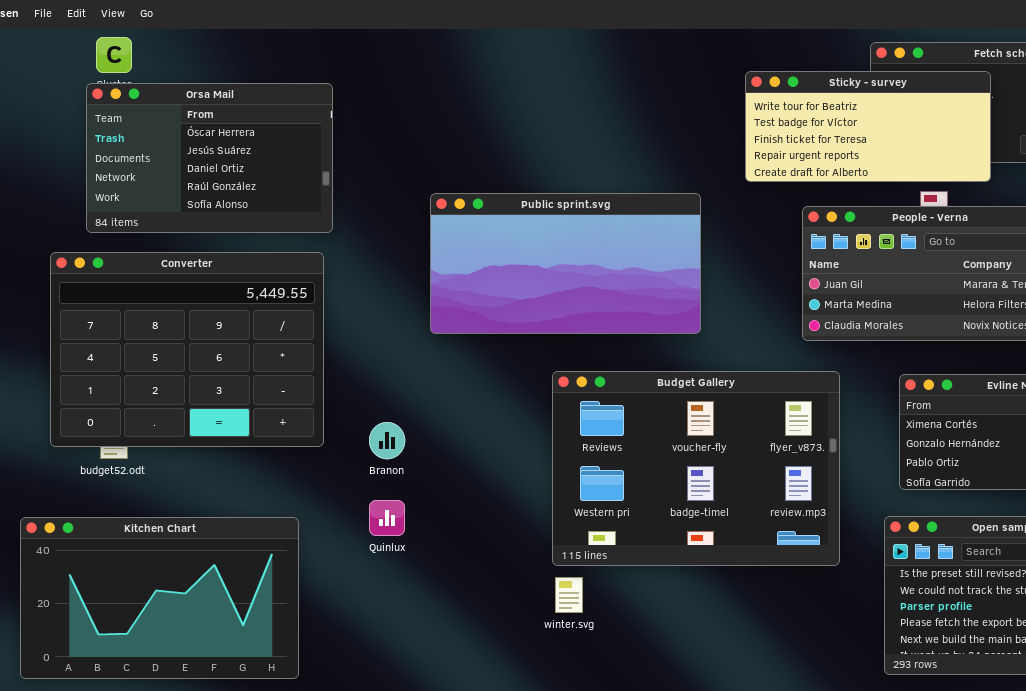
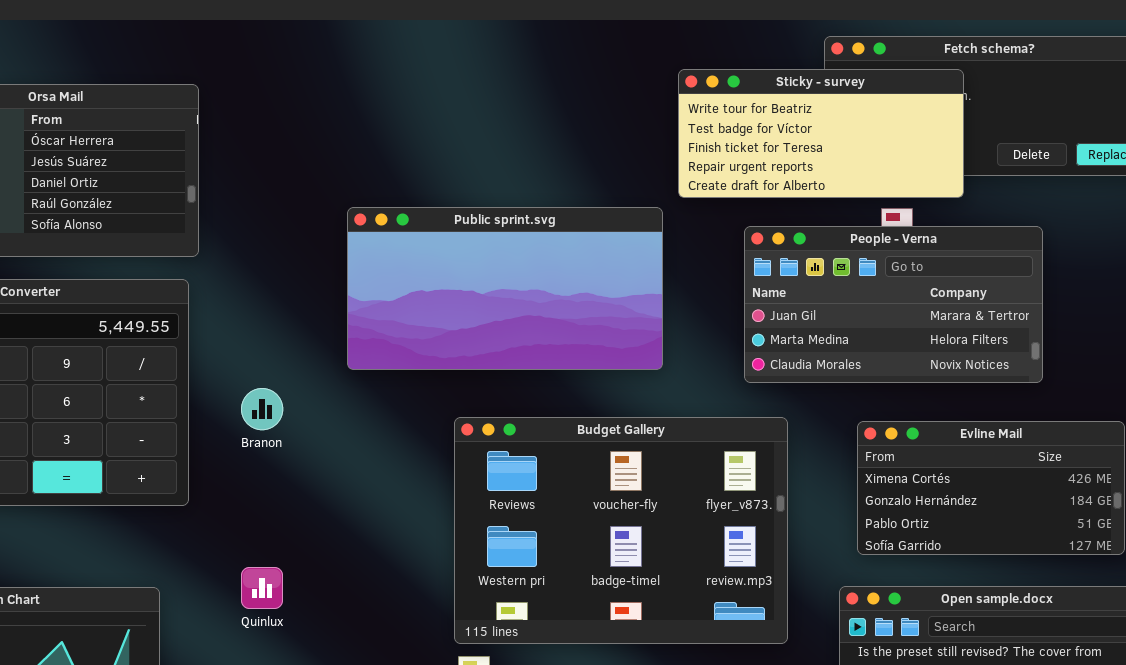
Public sprint.svg: [430,193,701,334] -> [347,207,663,370], moved
Branon: [369,422,405,459] -> [241,388,283,430], moved

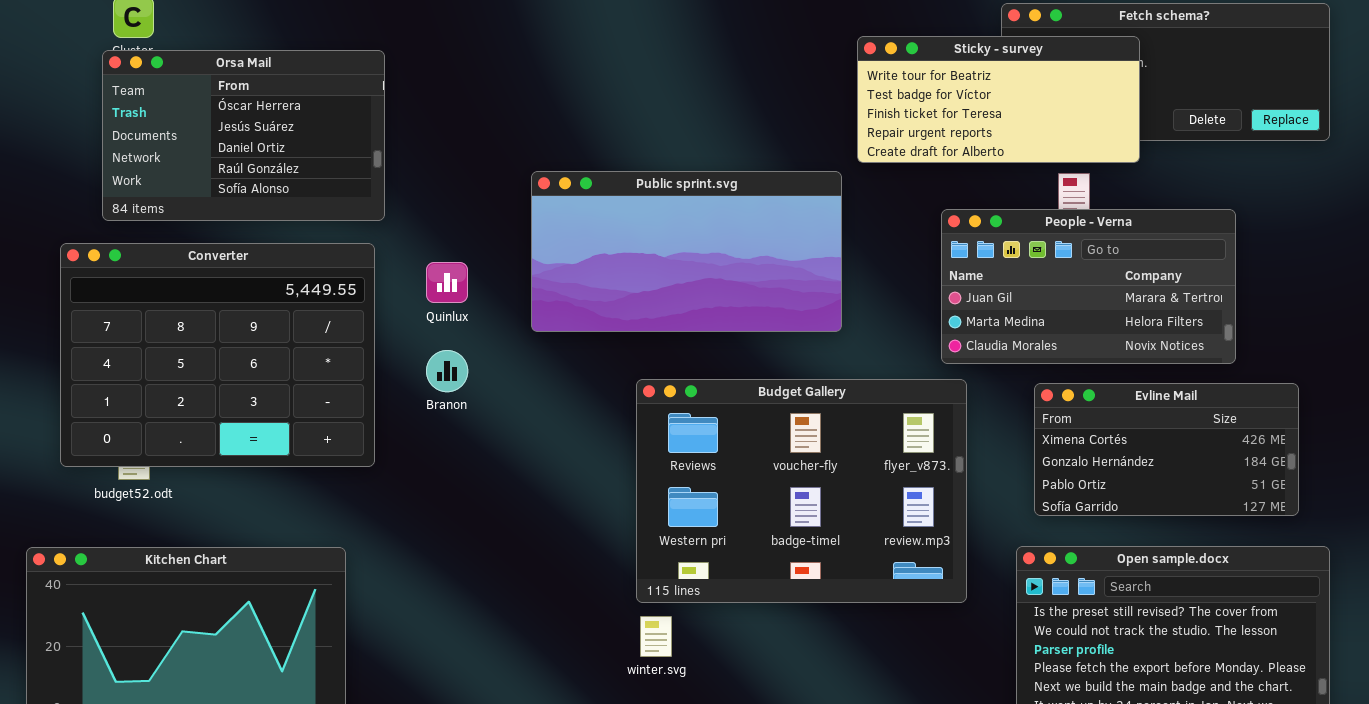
People - Verna: [744,226,1043,383] -> [941,209,1236,364], moved
Quinlux: [241,567,283,609] -> [426,262,468,303], moved

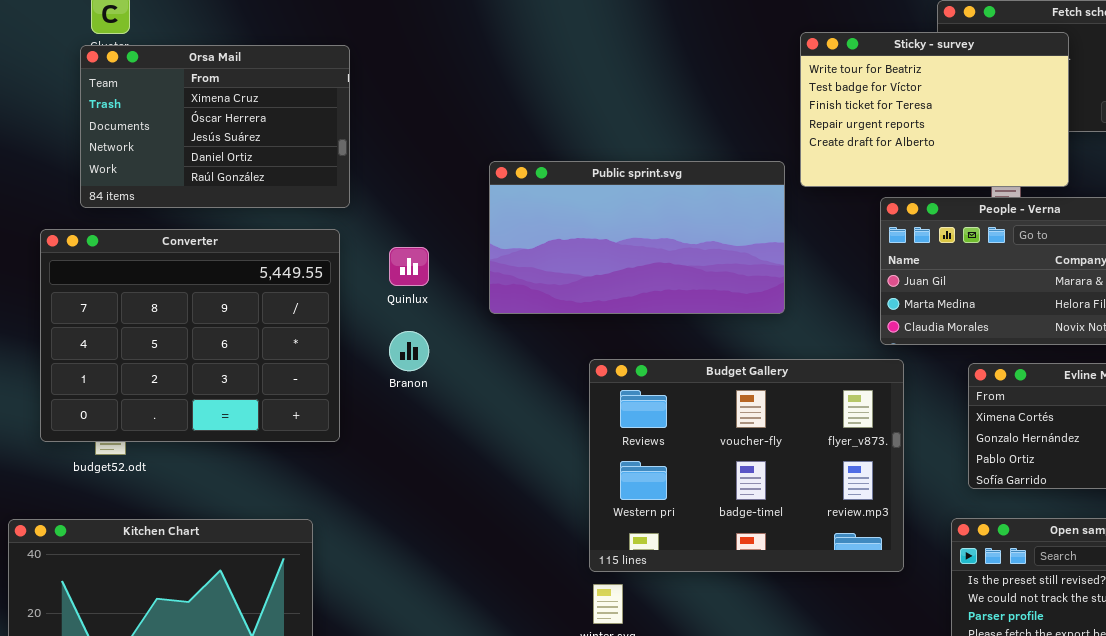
Sticky - survey: [857,36,1140,163] -> [800,32,1069,187], resized
Orsa Mail: [102,50,385,221] -> [80,45,350,208], scrolled up 1 row

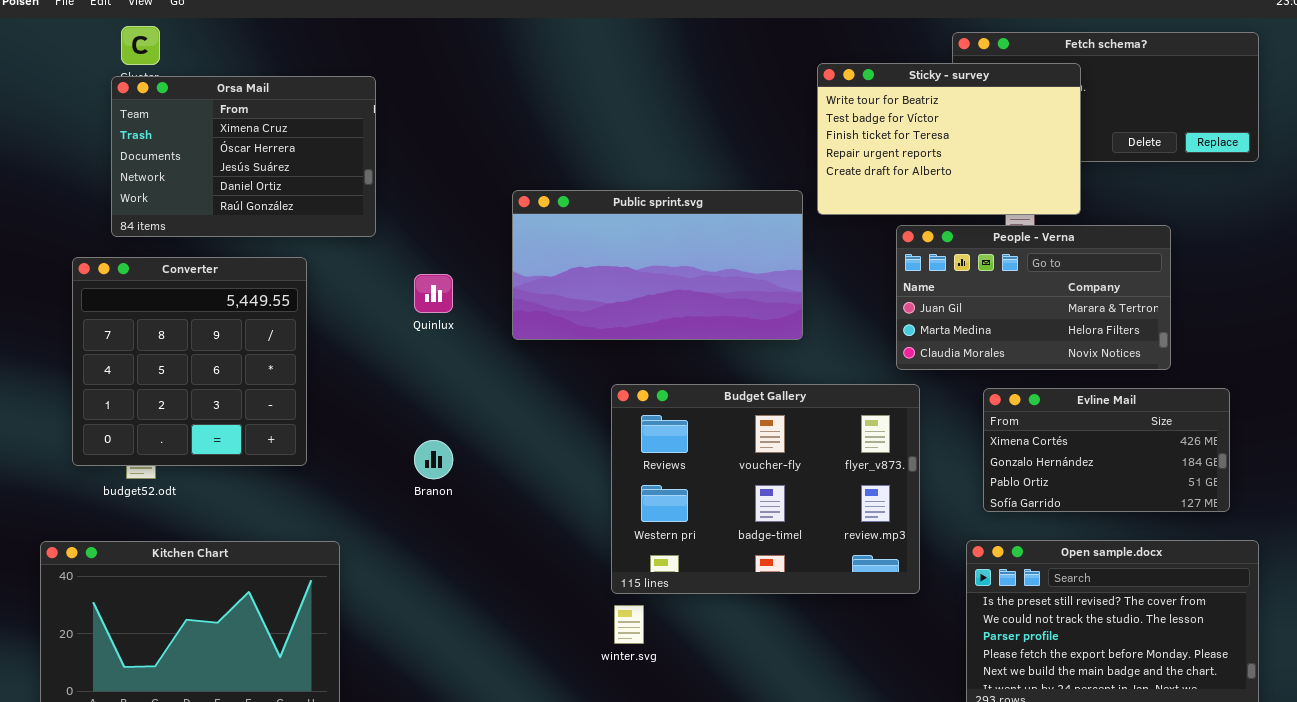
Converter: [40,229,340,442] -> [72,257,307,466], resized
Branon: [389,331,429,371] -> [414,440,453,479], moved

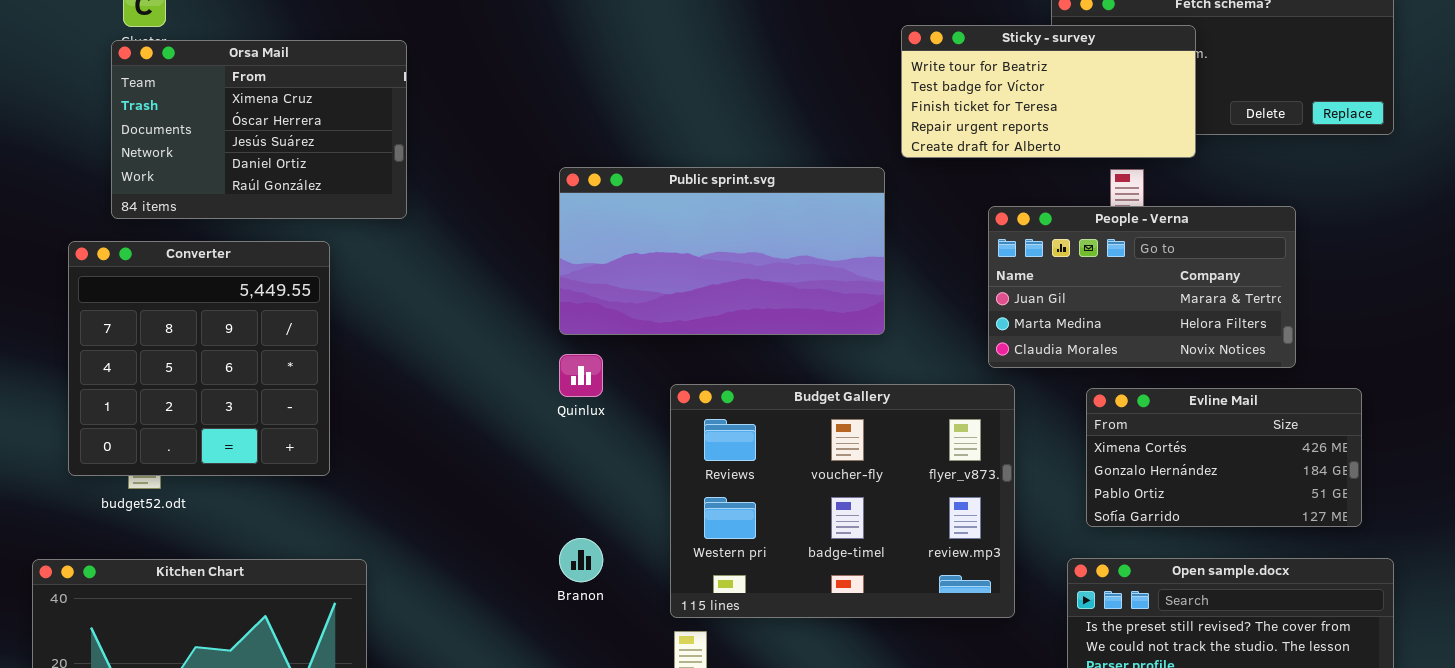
Sticky - survey: [817,63,1081,215] -> [901,25,1196,158], resized
Quinlux: [414,274,453,313] -> [559,354,603,397], moved
Branon: [414,440,453,479] -> [559,538,603,582], moved

